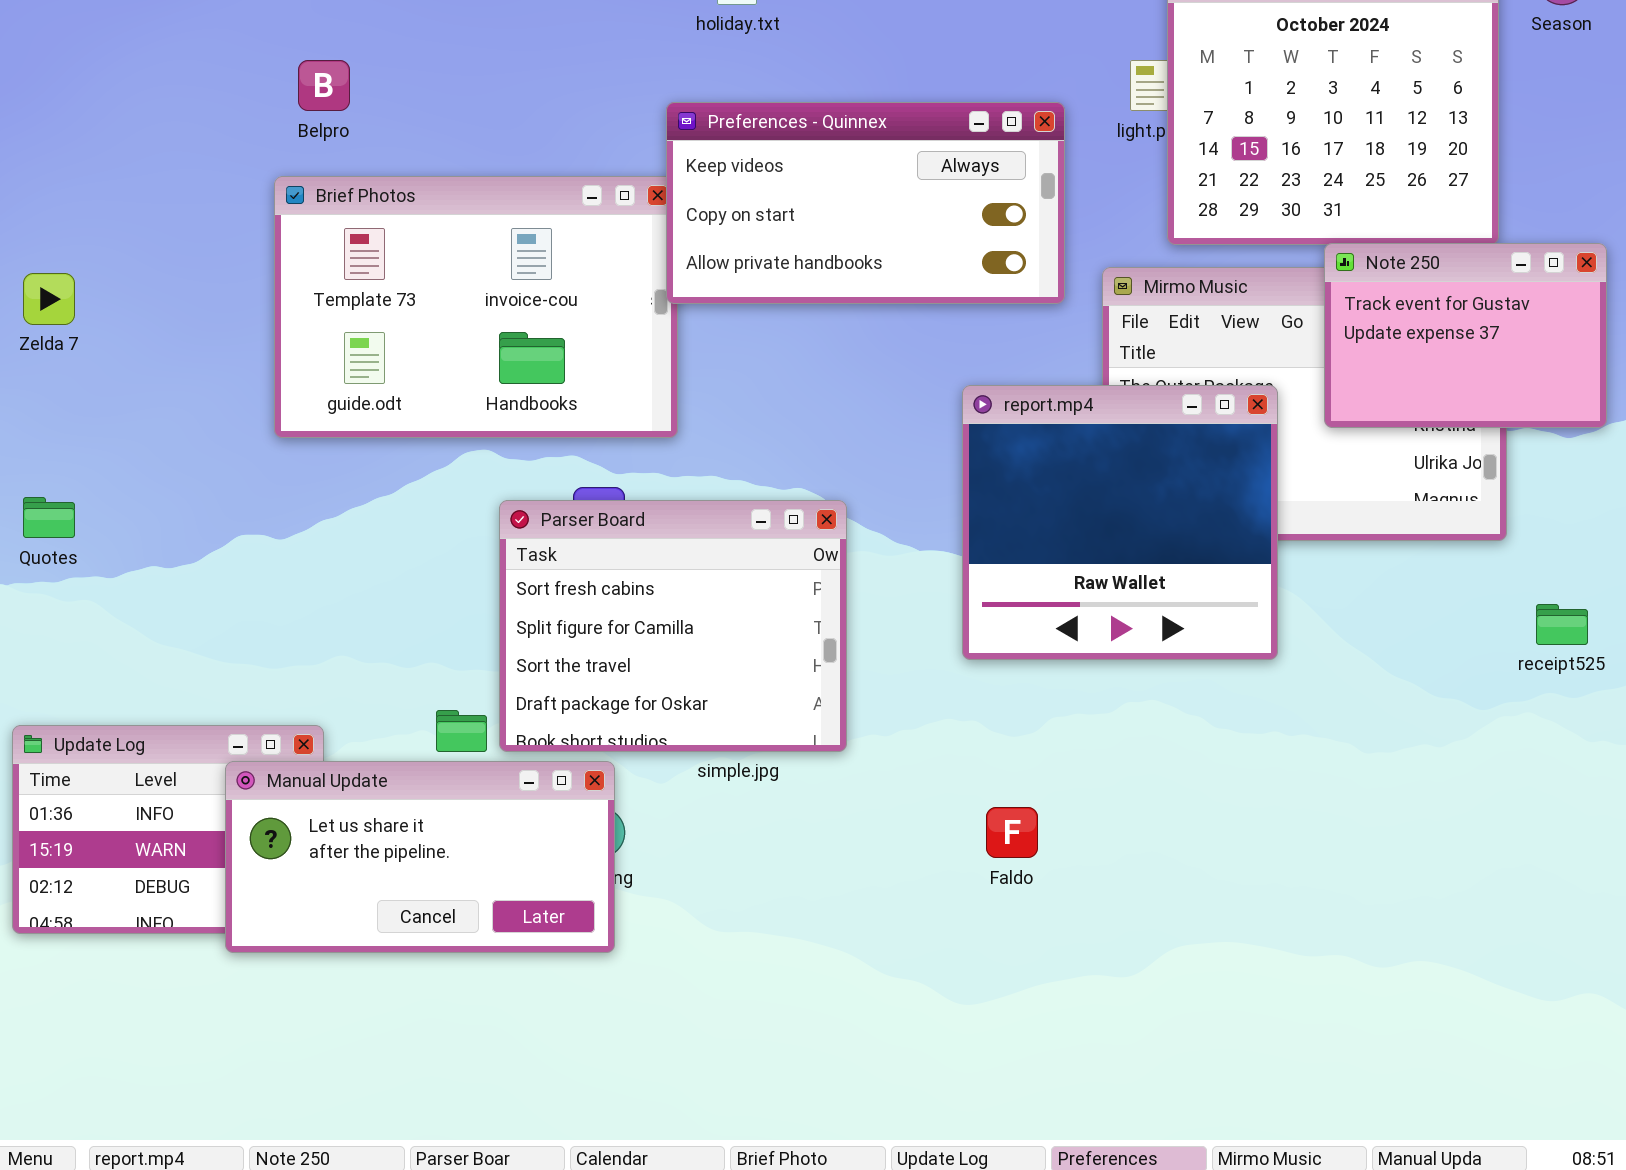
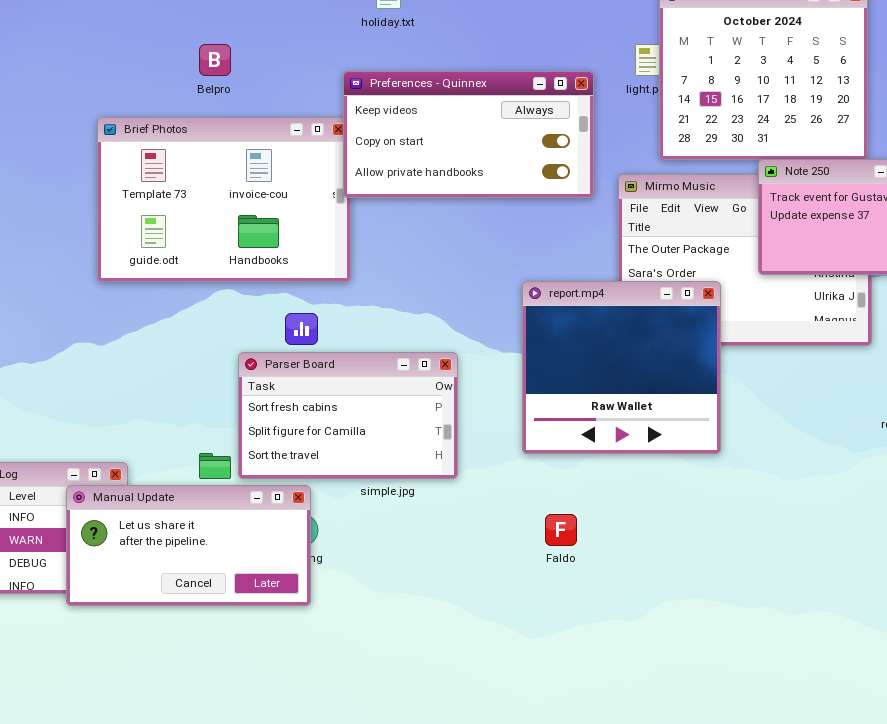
Belpro: [298,60,350,111] -> [199,44,231,76], moved
report.mp4: [962,385,1278,660] -> [522,281,721,454], moved
Parser Board: [499,500,847,752] -> [238,352,458,479], resized

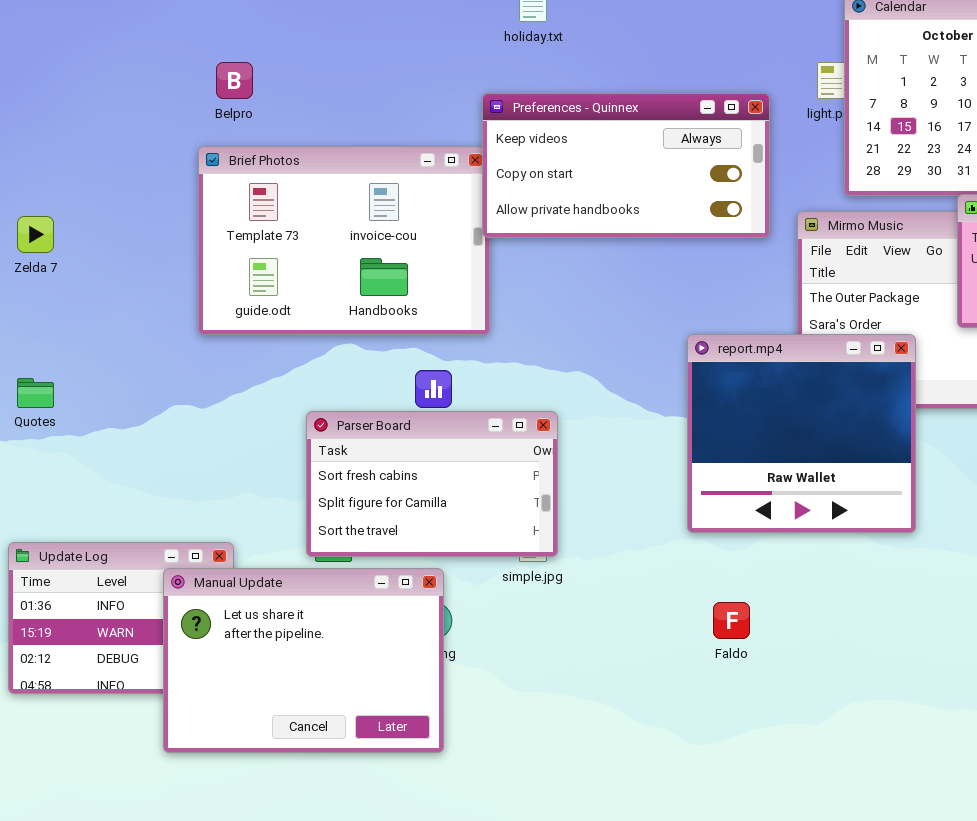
Belpro: [199,44,231,76] -> [216,62,253,99], moved
Parser Board: [238,352,458,479] -> [306,411,558,557], moved
Manual Update: [66,485,311,606] -> [163,568,444,753], resized

